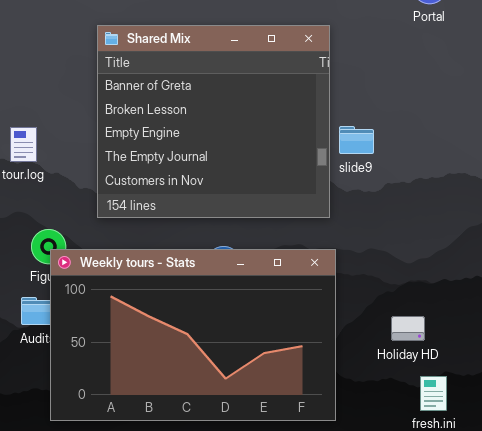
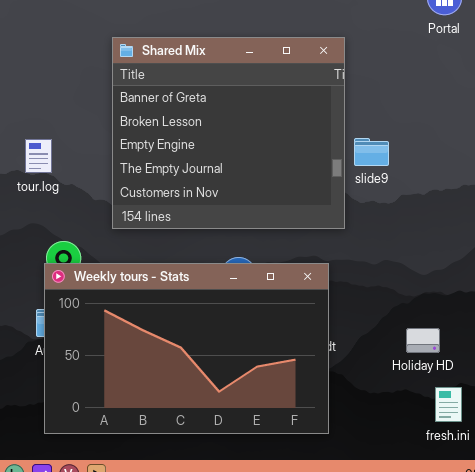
Weekly tours - Stats: [50,249,336,421] -> [44,263,329,434], moved

